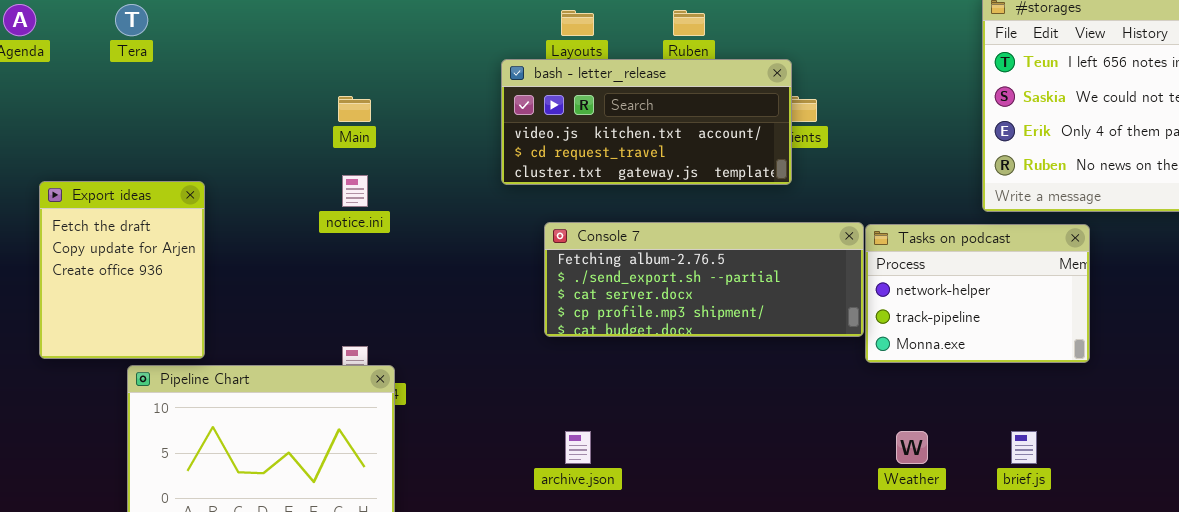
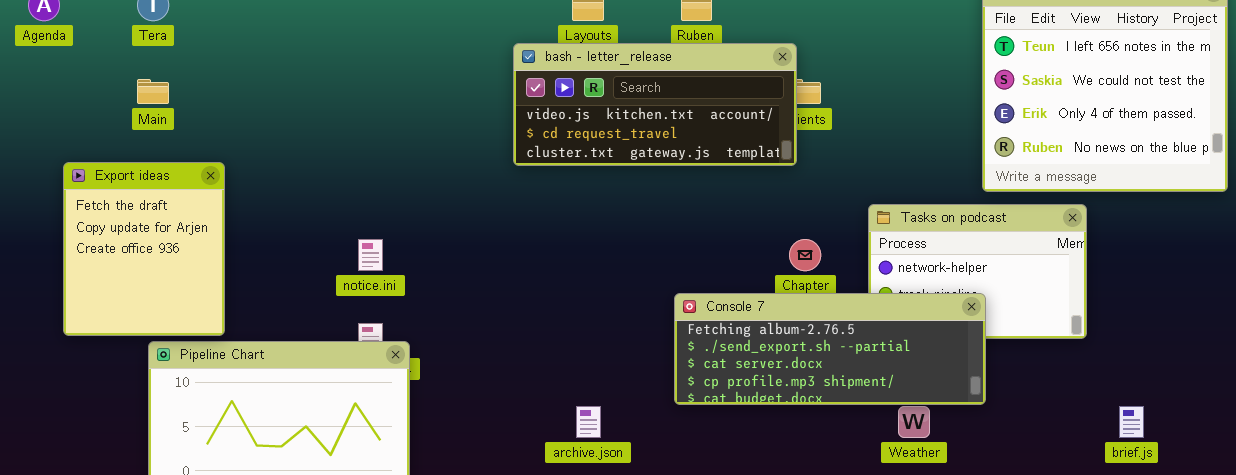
Main: [338,96,371,122] -> [137,79,169,104], moved
notice.ini: [342,175,368,207] -> [358,239,383,271], moved
Console 7: [544,222,864,337] -> [674,293,986,405], moved
brief.js: [1011,431,1037,464] -> [1119,406,1144,438], moved

